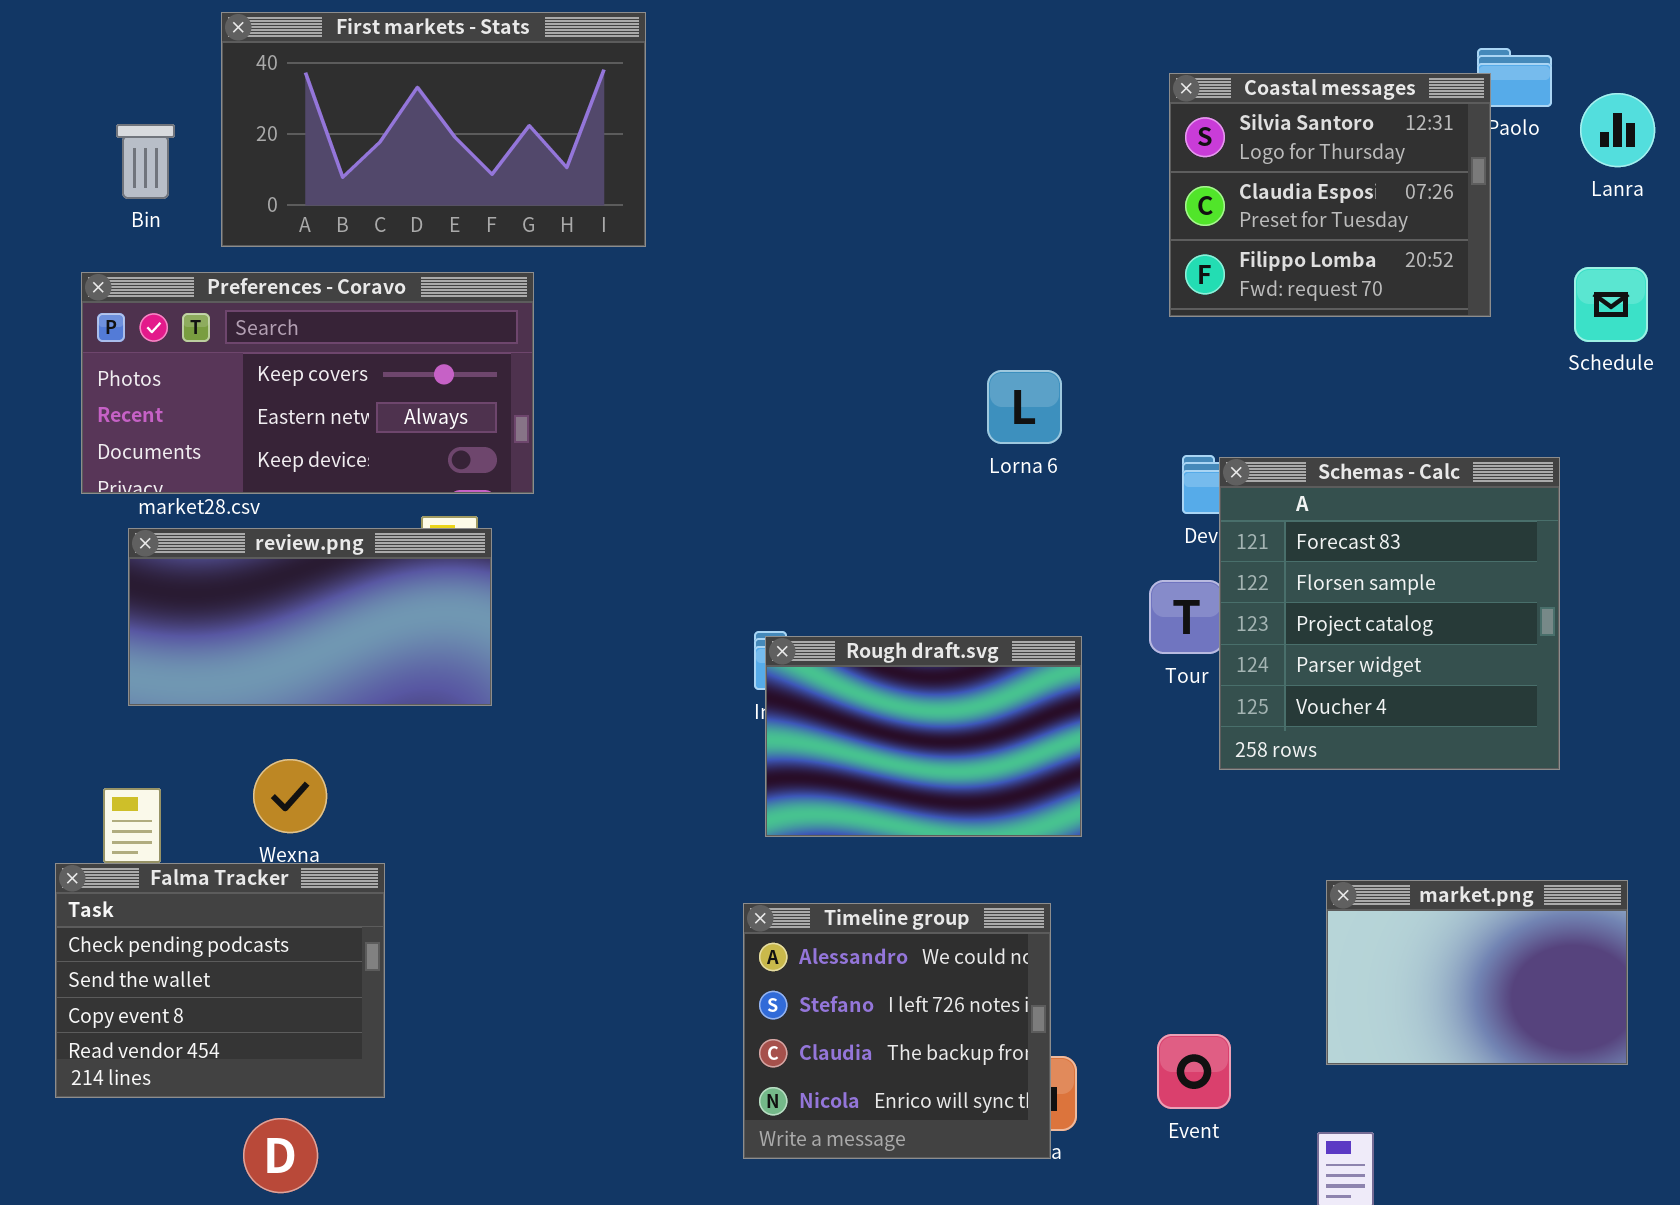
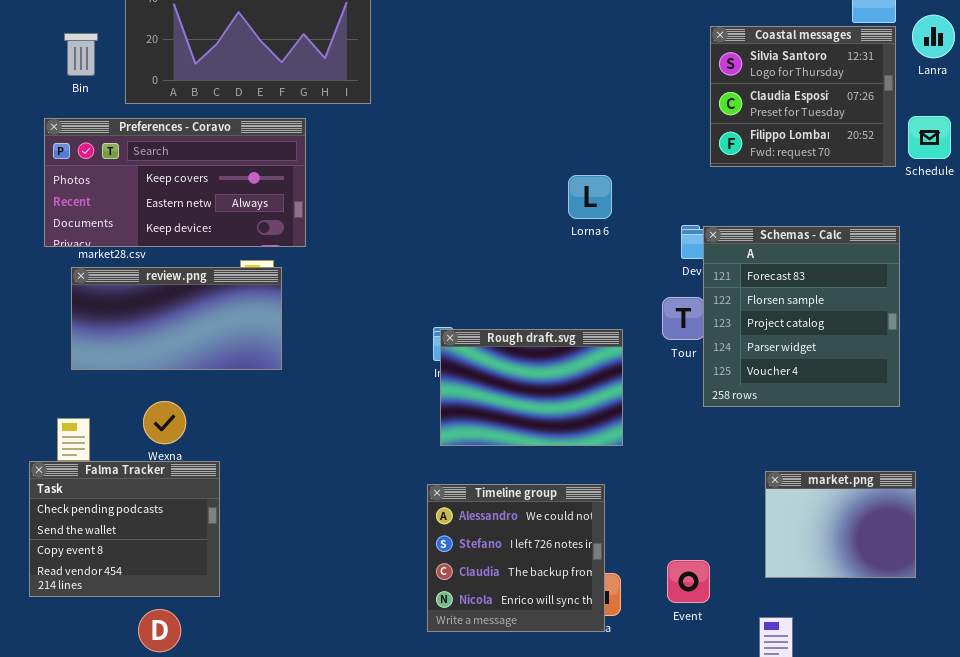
Coastal messages: [1169,73,1491,317] -> [710,26,896,167], moved
market.png: [1326,880,1628,1065] -> [765,471,916,578], resized

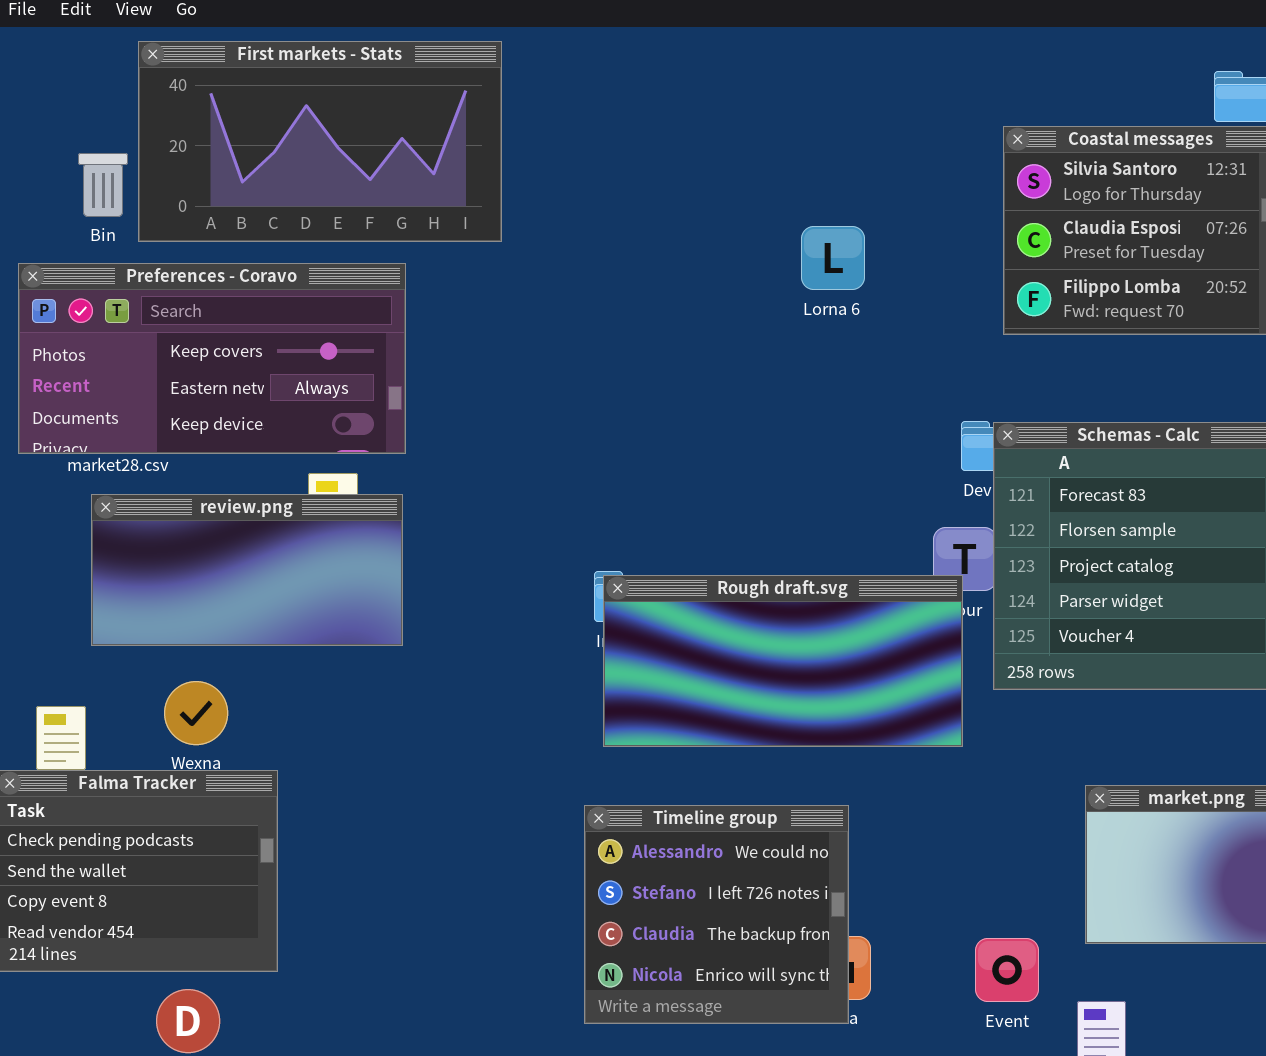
Bin: [64,33,98,76] -> [78,153,128,217], moved
Lorna 6: [568,175,612,219] -> [801,226,865,290], moved
review.png: [71,267,282,370] -> [91,494,403,646], moved
Rough draft.svg: [440,329,623,446] -> [603,575,963,747], resized
Event: [667,560,710,603] -> [975,938,1039,1002], moved

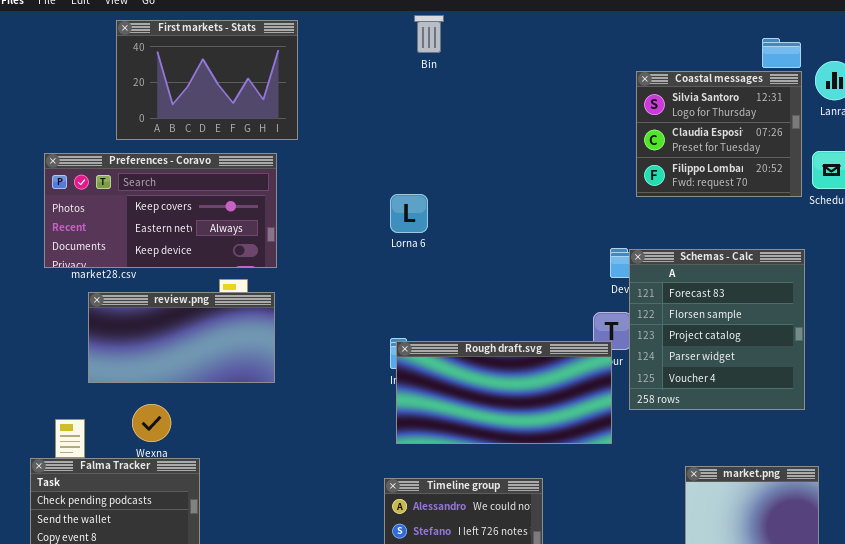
First markets - Stats: [138,41,502,242] -> [116,20,298,140], resized
Bin: [78,153,128,217] -> [414,15,444,53], moved
Lorna 6: [801,226,865,290] -> [390,194,428,233], moved

